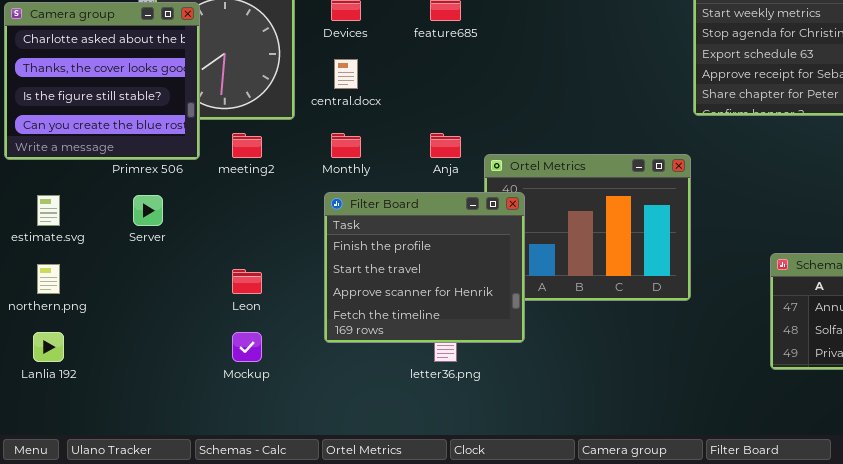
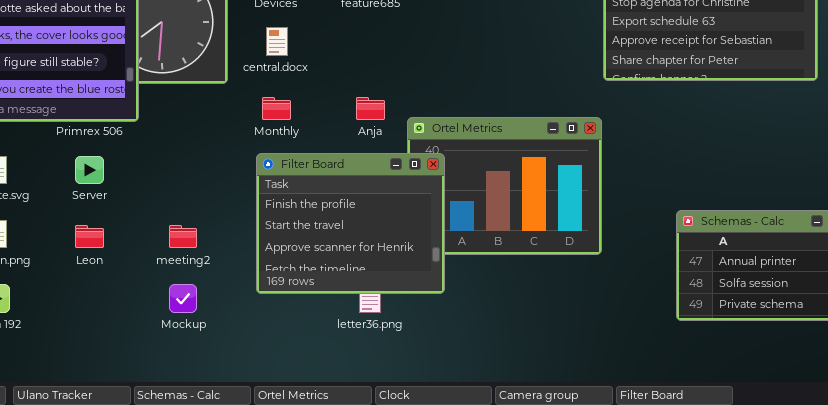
meeting2: [232,133,262,158] -> [169,225,197,248], moved
Leon: [232,269,262,294] -> [75,225,104,248], moved

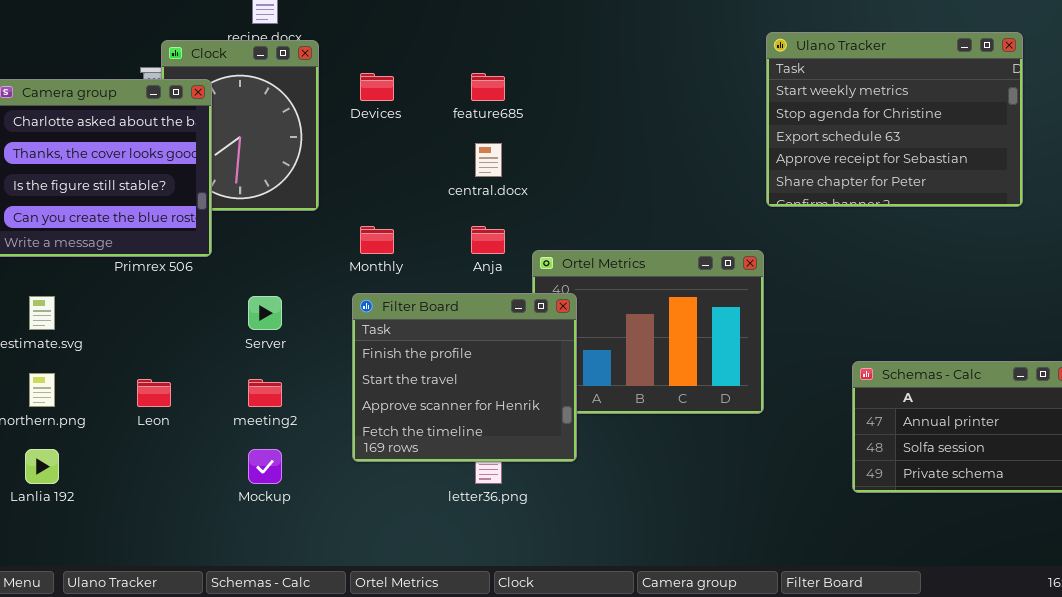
central.docx: [266,27,288,56] -> [475,143,502,177], moved
Server: [75,156,104,184] -> [248,296,282,330], moved

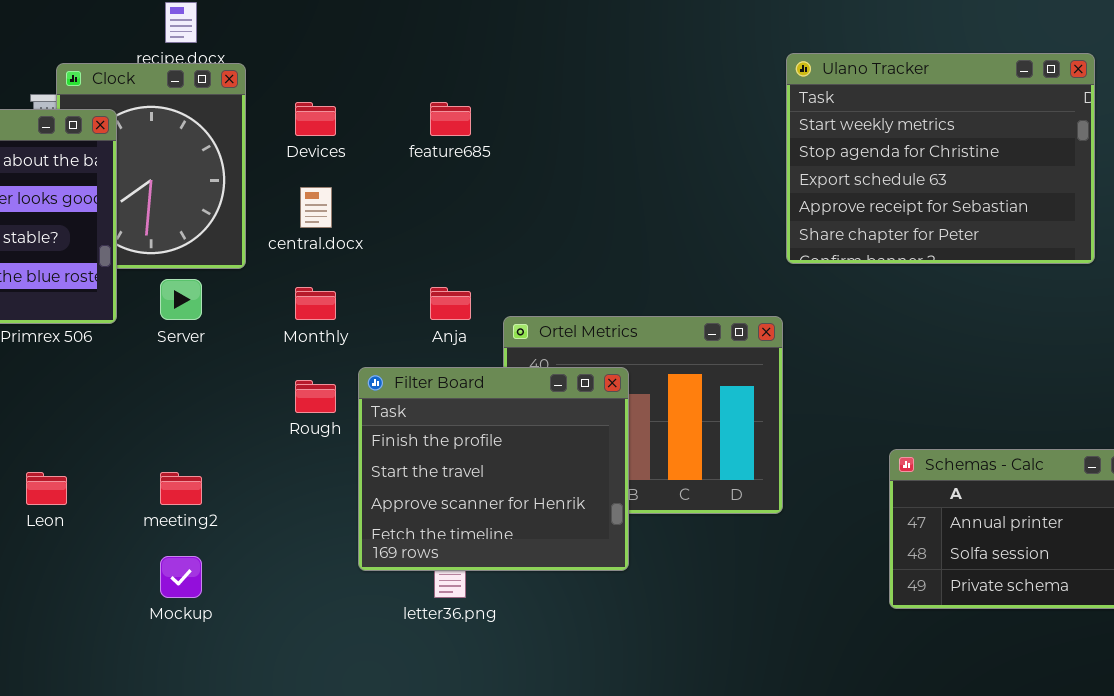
central.docx: [475,143,502,177] -> [300,187,332,228], moved
Filter Board: [352,293,577,462] -> [358,367,629,571], moved
Server: [248,296,282,330] -> [160,279,202,320], moved

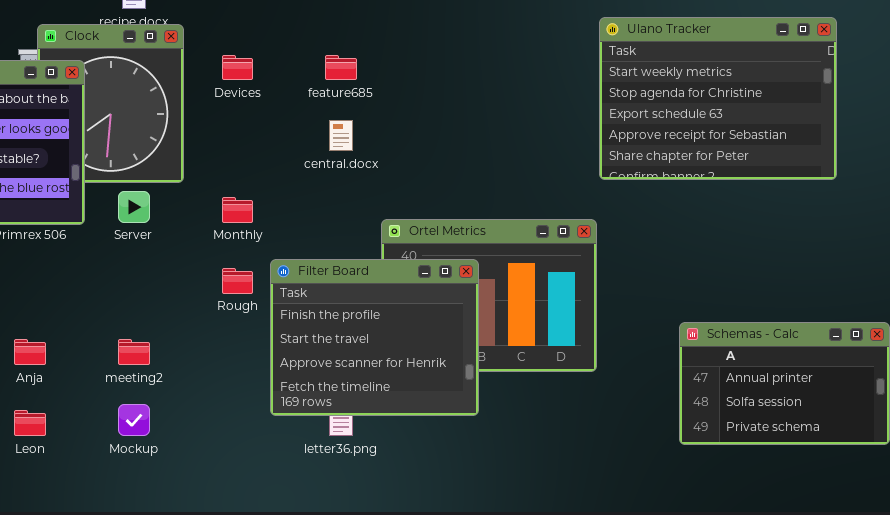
central.docx: [300,187,332,228] -> [329,120,353,151], moved
Anja: [430,287,471,320] -> [14,339,46,365], moved
Leon: [26,472,67,505] -> [14,410,46,436], moved

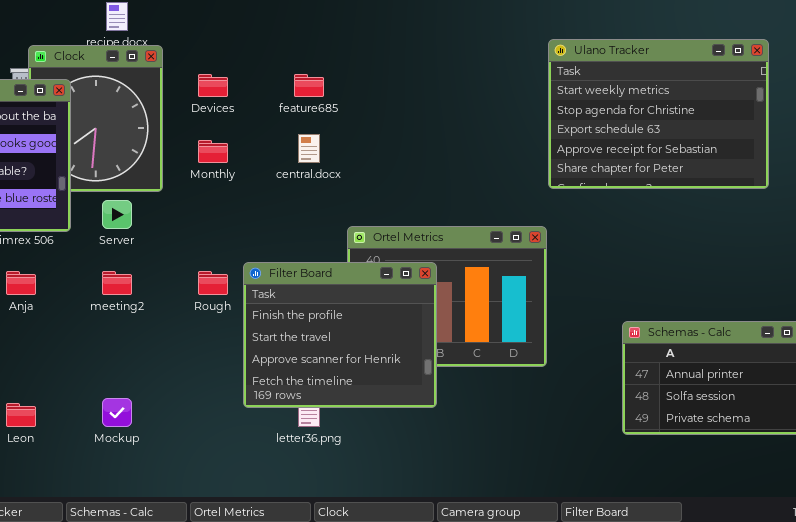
Monthly: [222,197,253,223] -> [198,140,228,163], moved
Anja: [14,339,46,365] -> [6,271,36,295], moved
meeting2: [118,339,150,365] -> [102,271,132,295], moved

